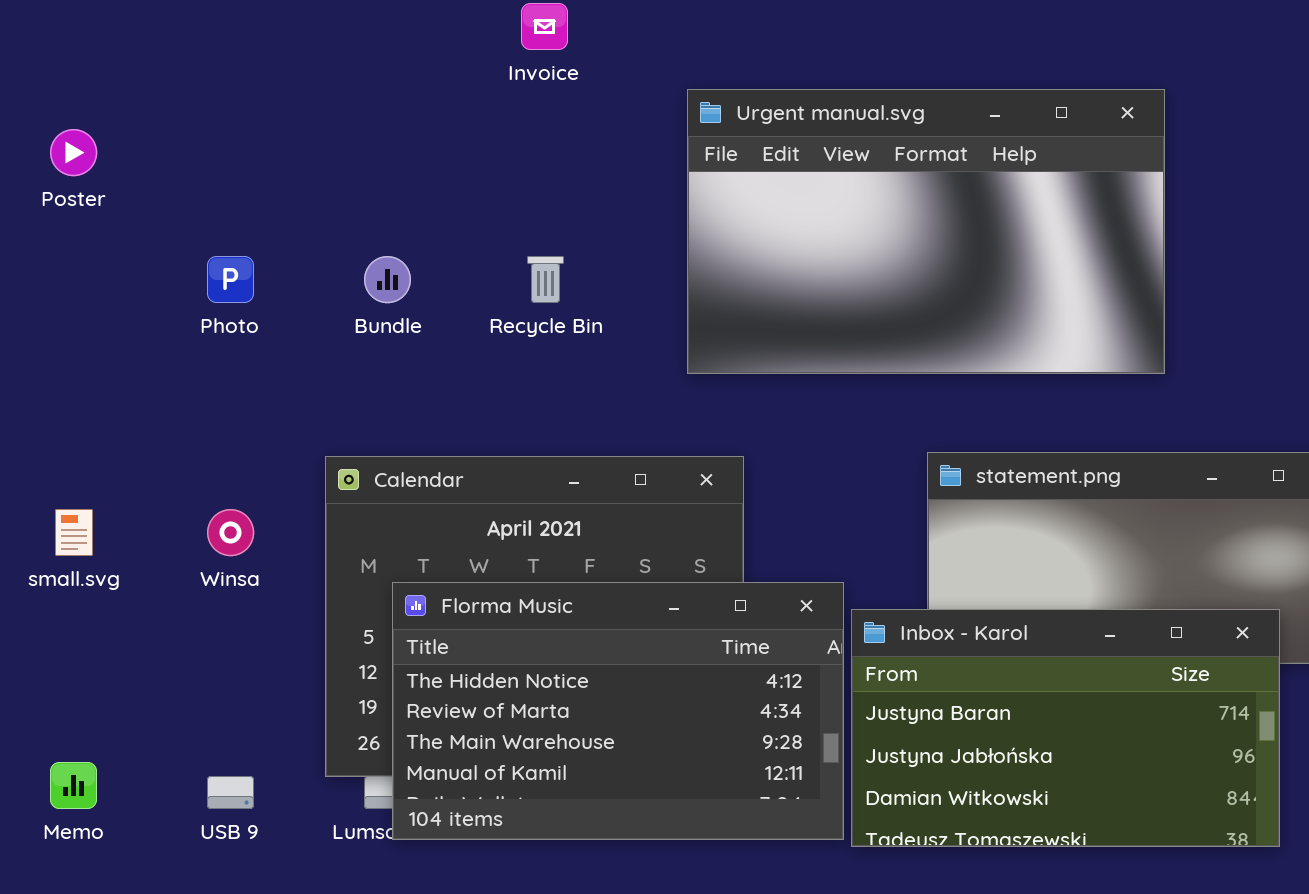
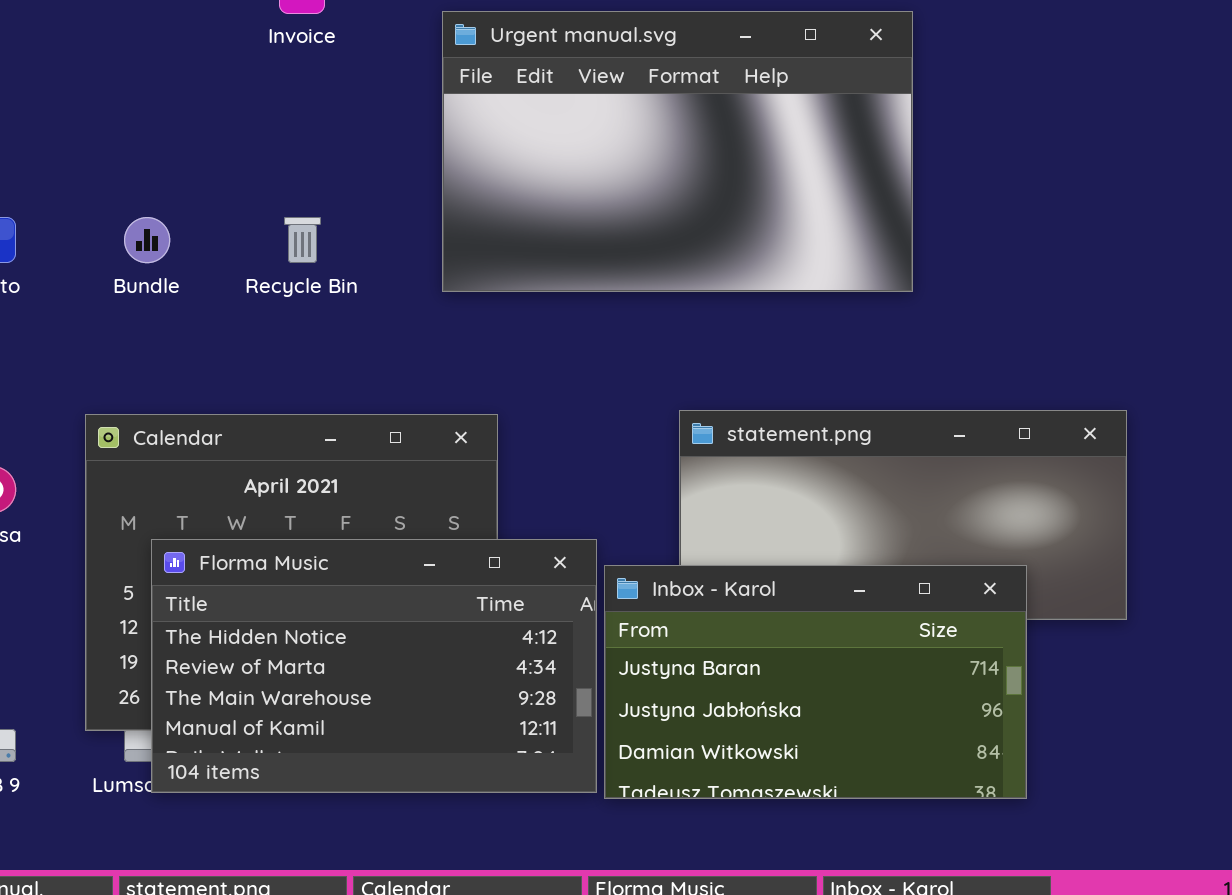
Urgent manual.svg: [687,89,1165,374] -> [442,11,913,292], moved

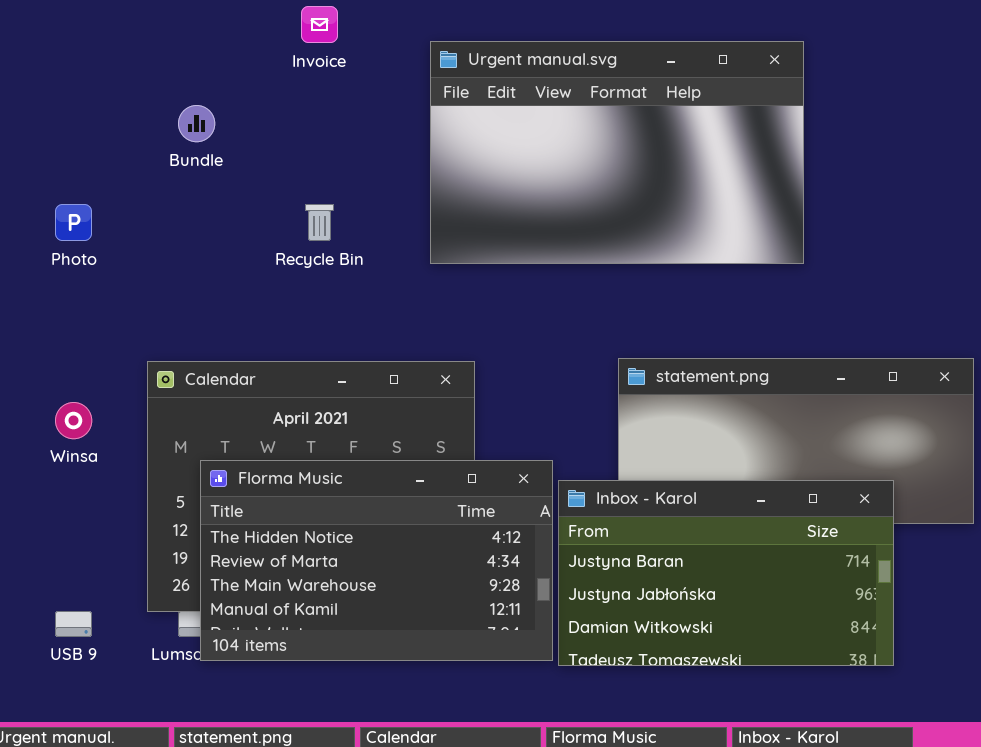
Bundle: [124,217,170,263] -> [178,105,215,142], moved

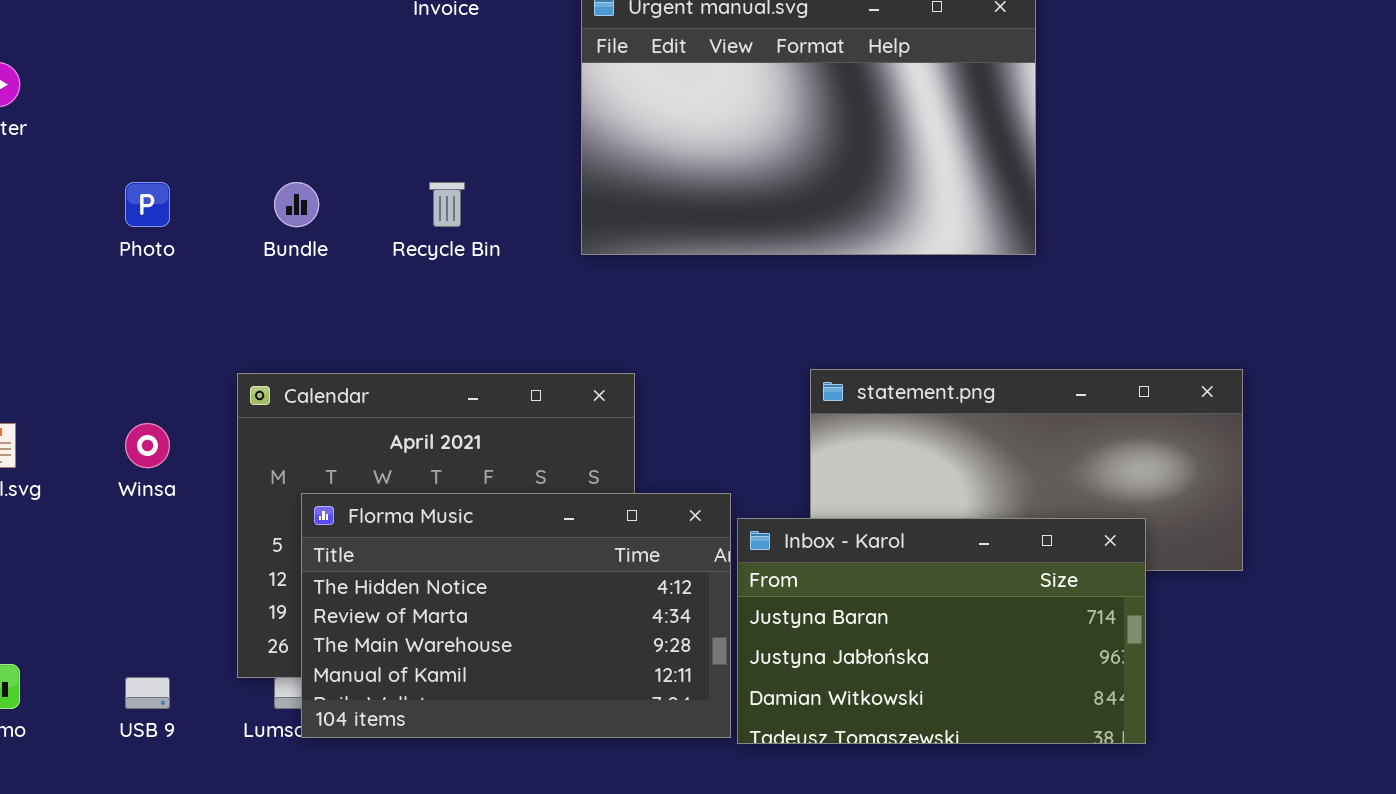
Bundle: [178,105,215,142] -> [274,182,319,227], moved

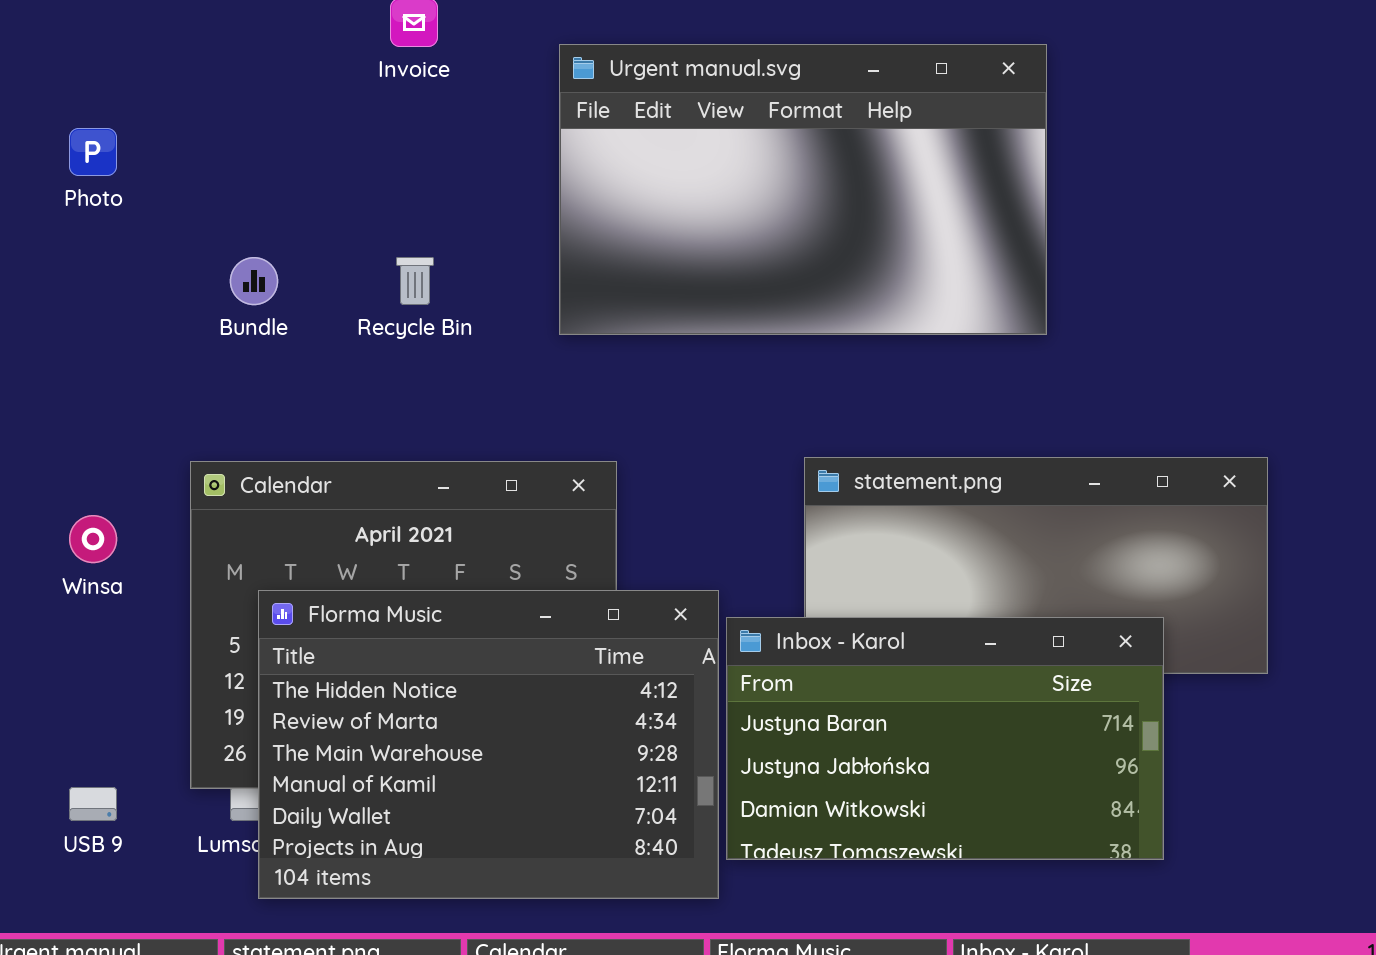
Photo: [125,182,170,227] -> [69,128,117,176], moved
Florma Music: [301,493,731,738] -> [258,590,719,899], resized

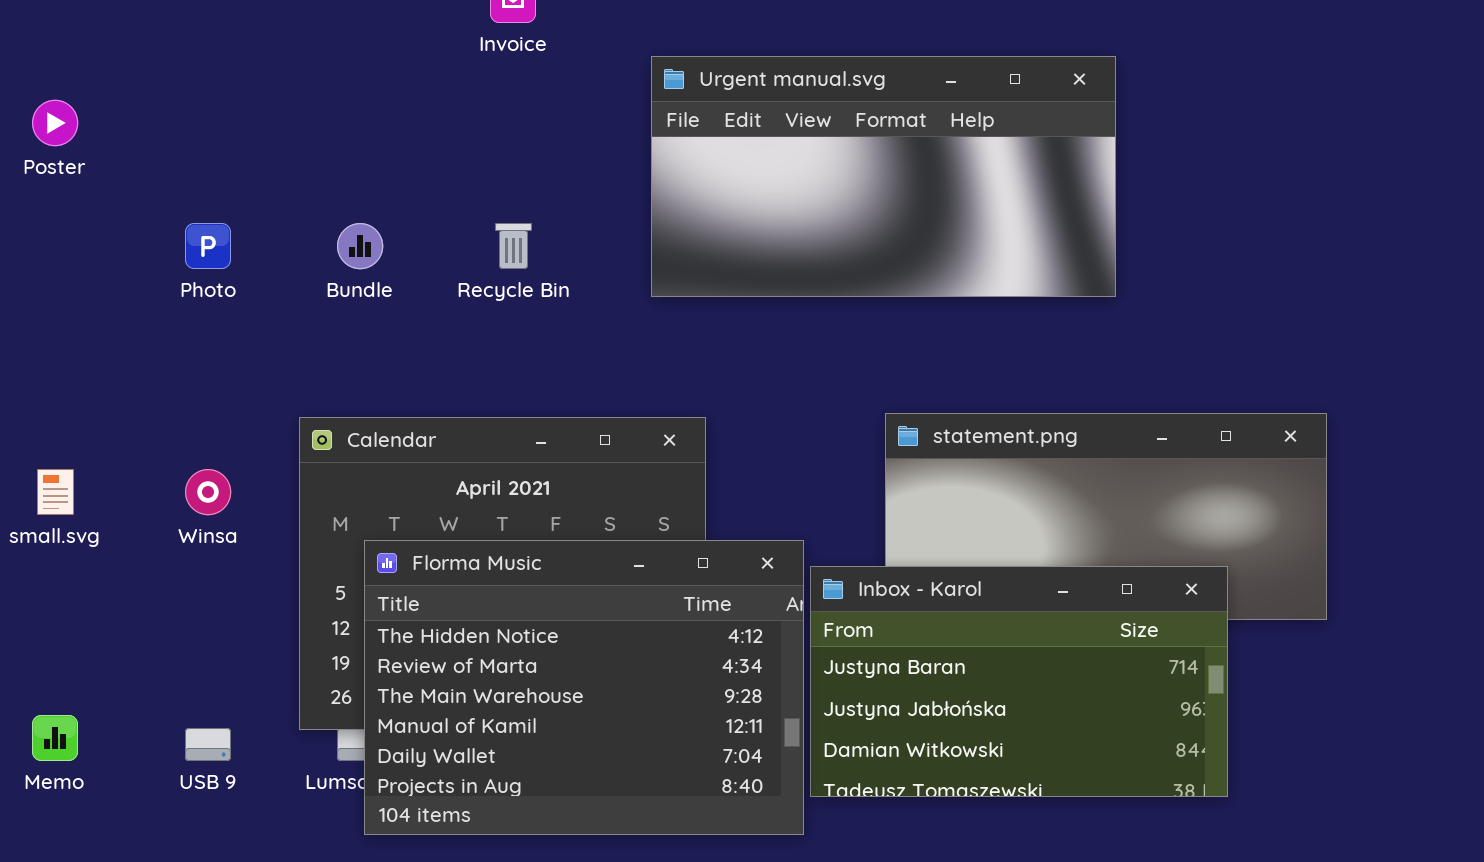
Urgent manual.svg: [559,44,1047,335] -> [651,56,1116,297], resized
Photo: [69,128,117,176] -> [185,223,231,269], moved

